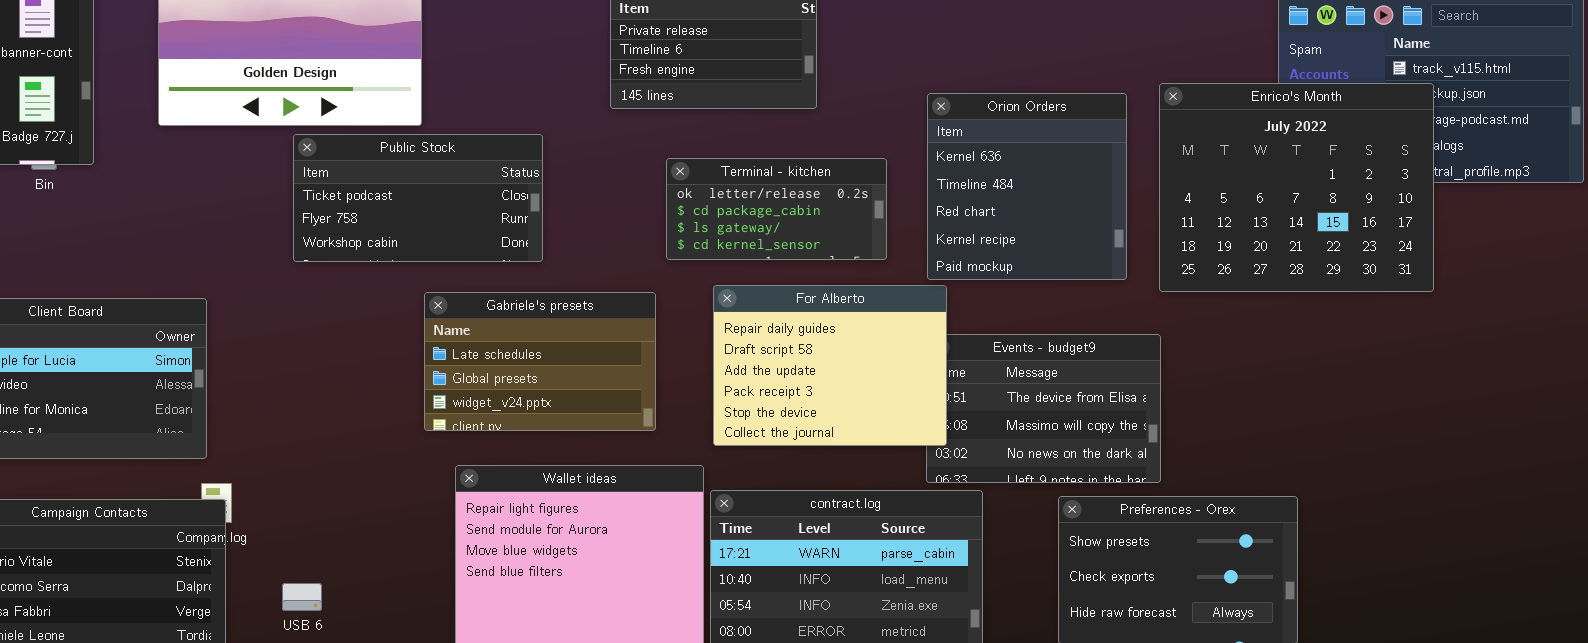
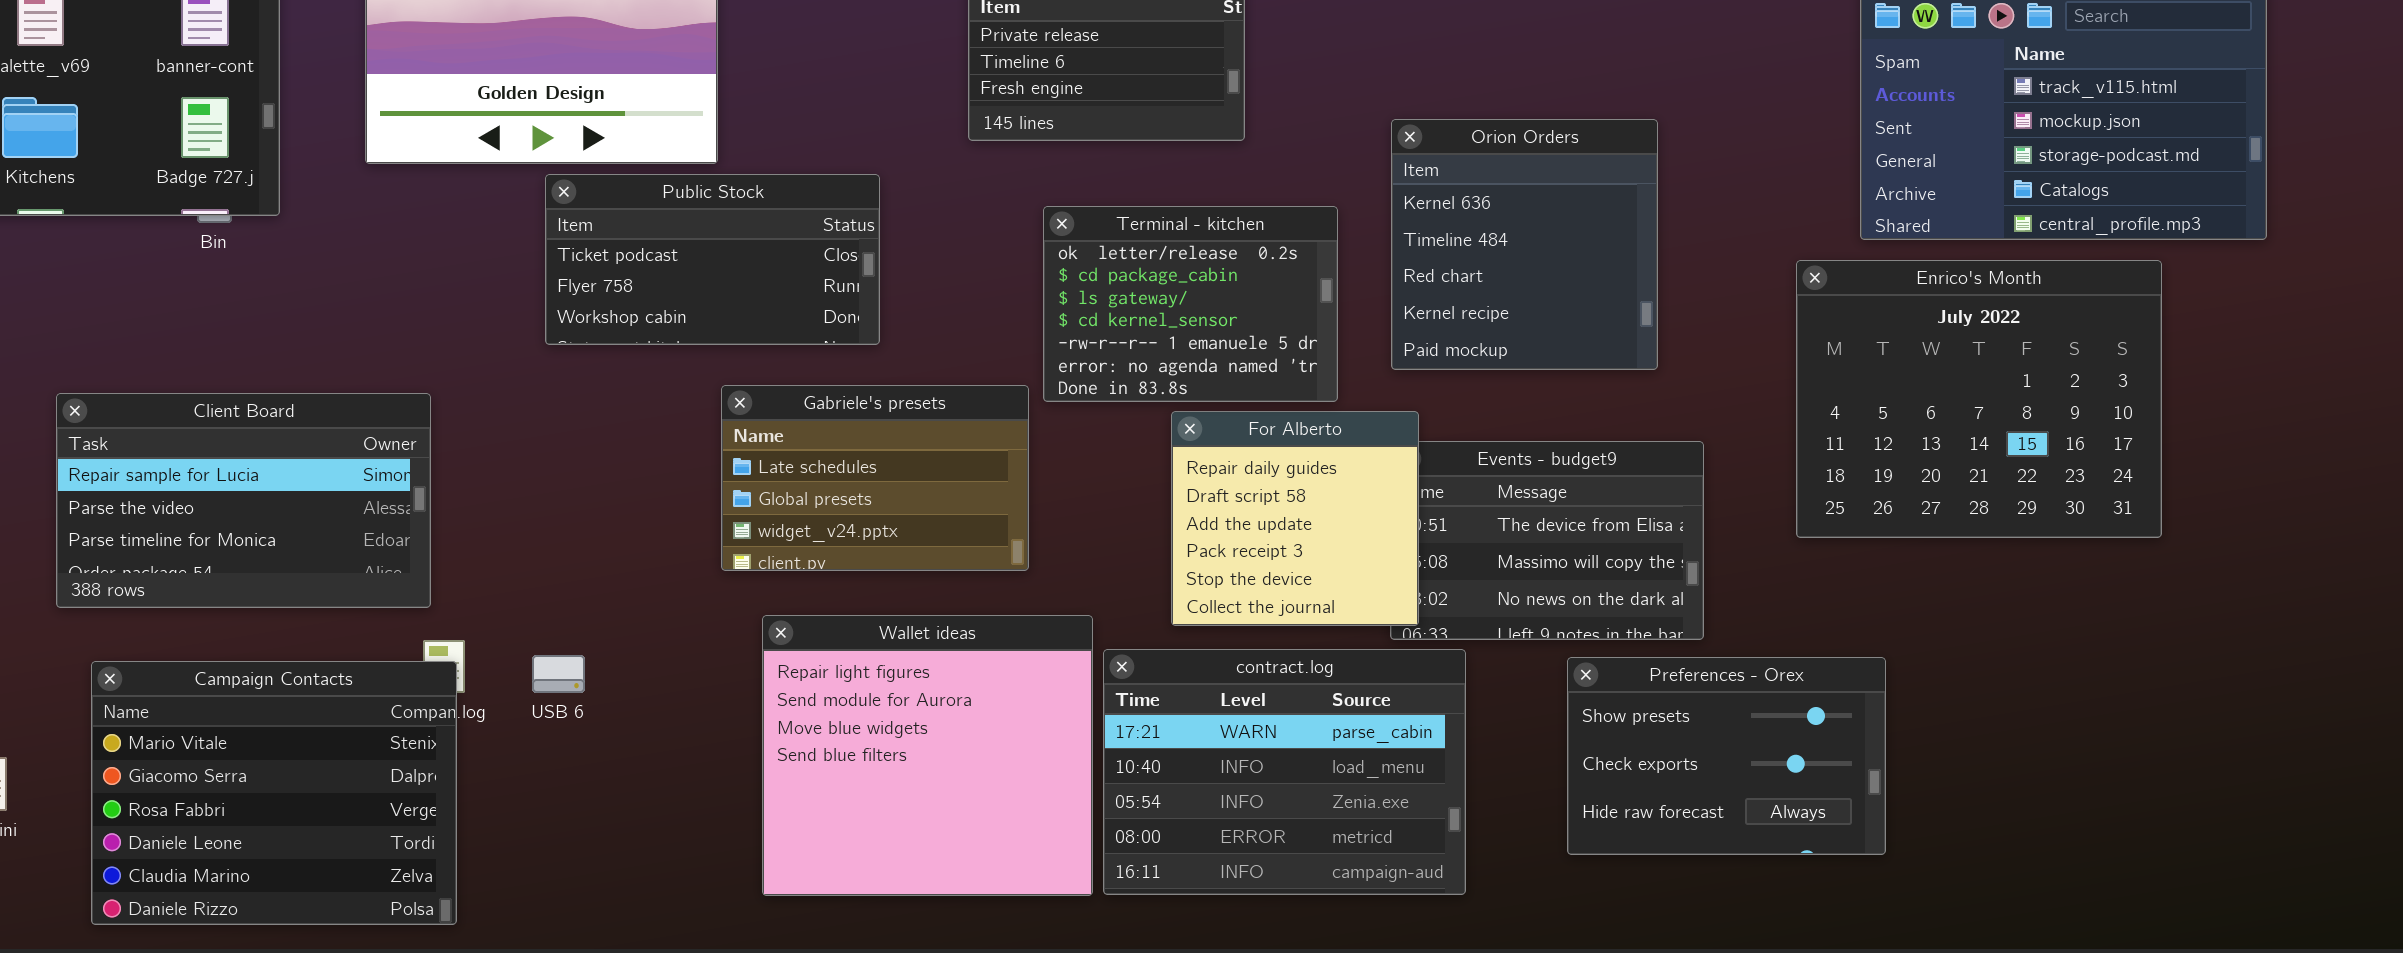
Enrico's Month: [1159,83,1434,292] -> [1796,260,2162,538], moved
Terminal - kitchen: [666,158,887,260] -> [1043,206,1338,402], resized
For Alberto: [713,285,947,446] -> [1171,411,1419,626], moved, resized
USB 6: [282,583,322,611] -> [532,655,585,693], moved

